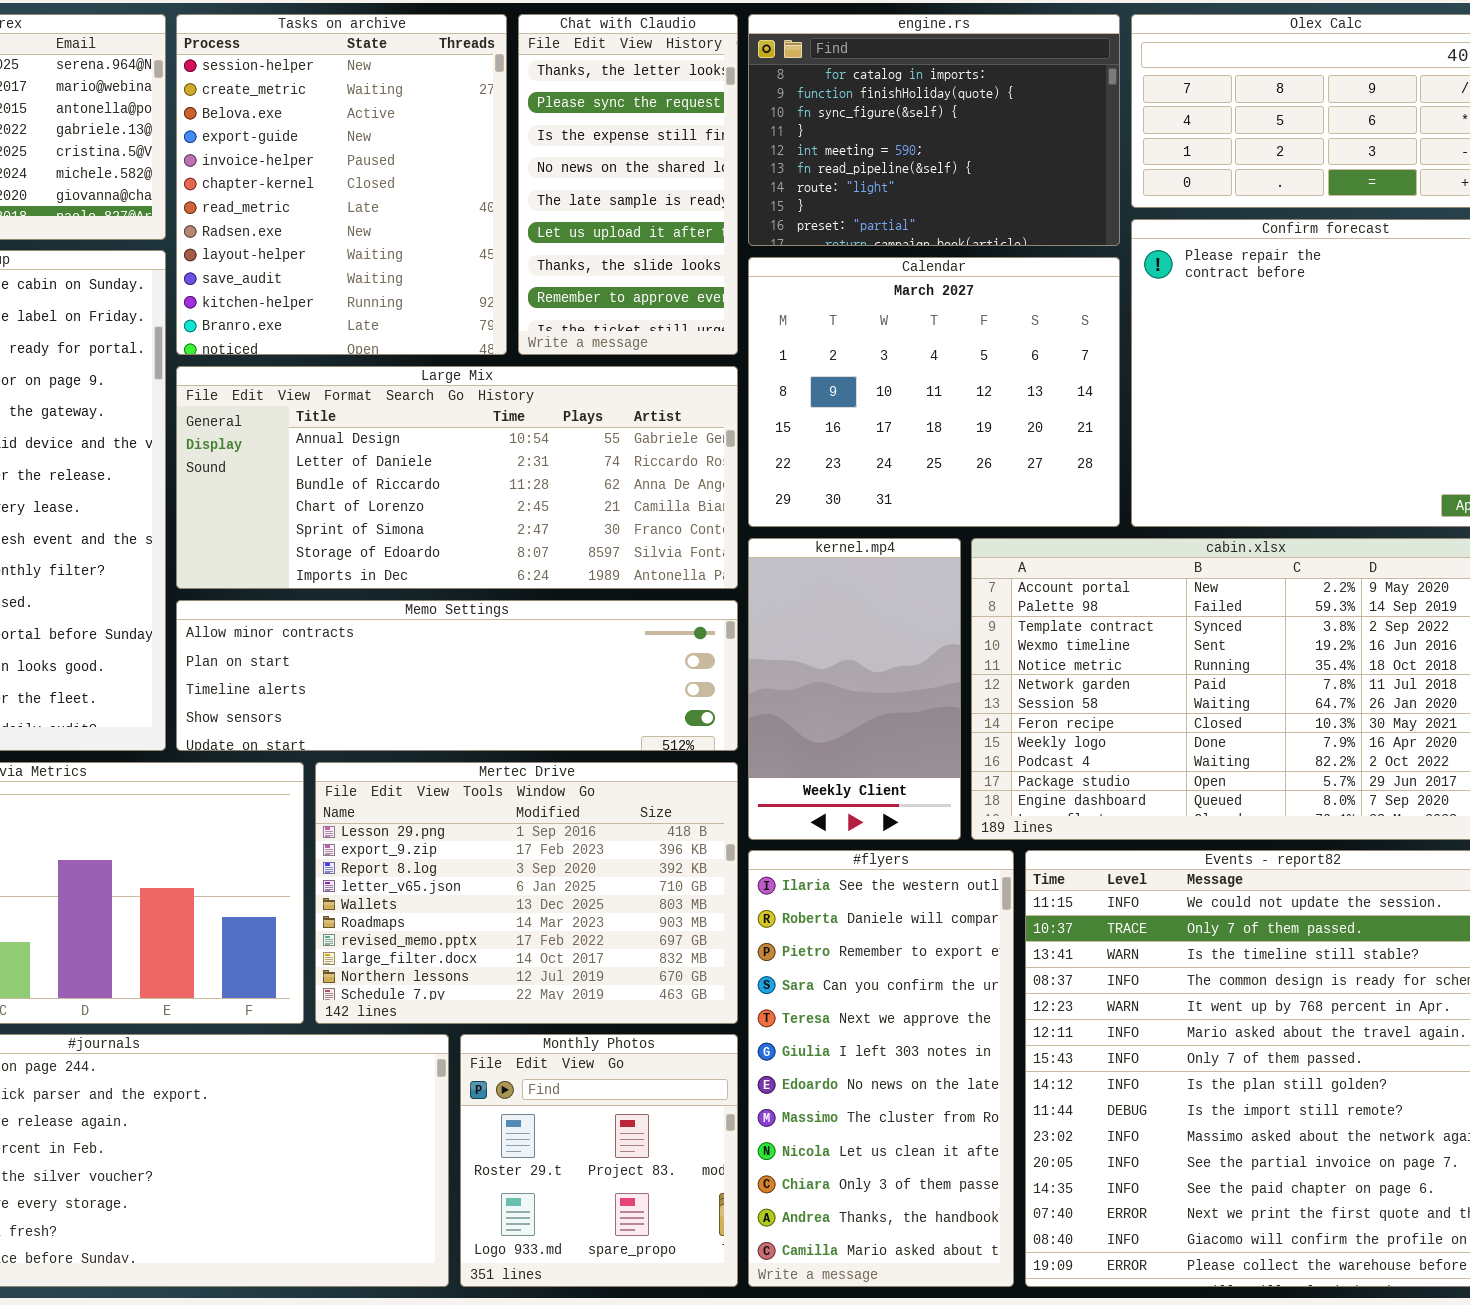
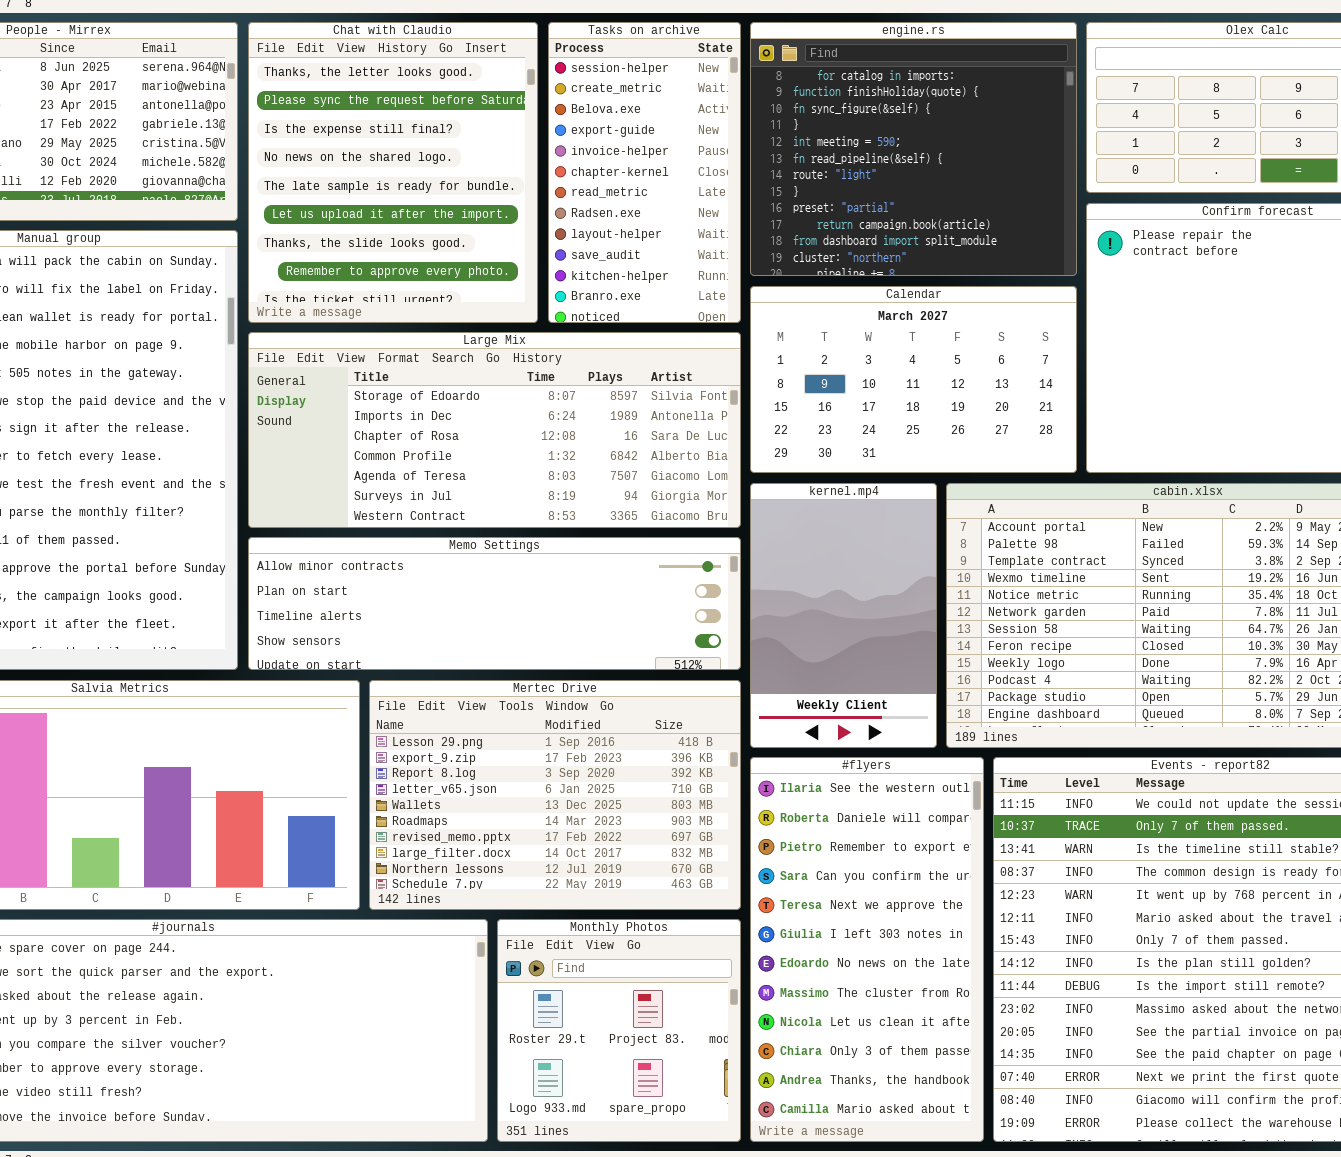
Tasks on archive: [176,14,507,355] -> [548,22,741,323], moved, resized
Chat with Claudio: [518,14,738,355] -> [248,22,538,323], moved, resized
engine.rs: [748,14,1120,246] -> [750,22,1077,276], resized
Calendar: [748,257,1120,527] -> [750,286,1077,473], resized
Large Mix: [176,366,738,589] -> [248,332,741,528], scrolled down 5 rows

